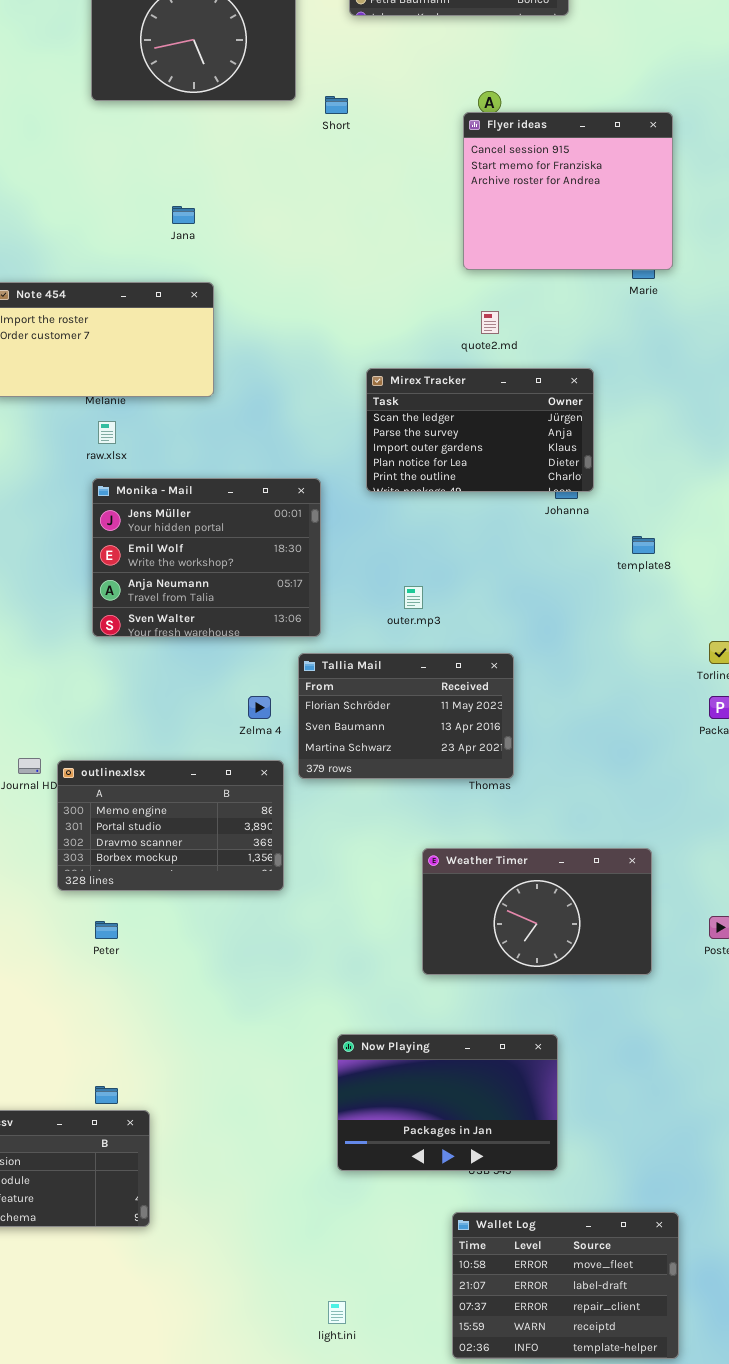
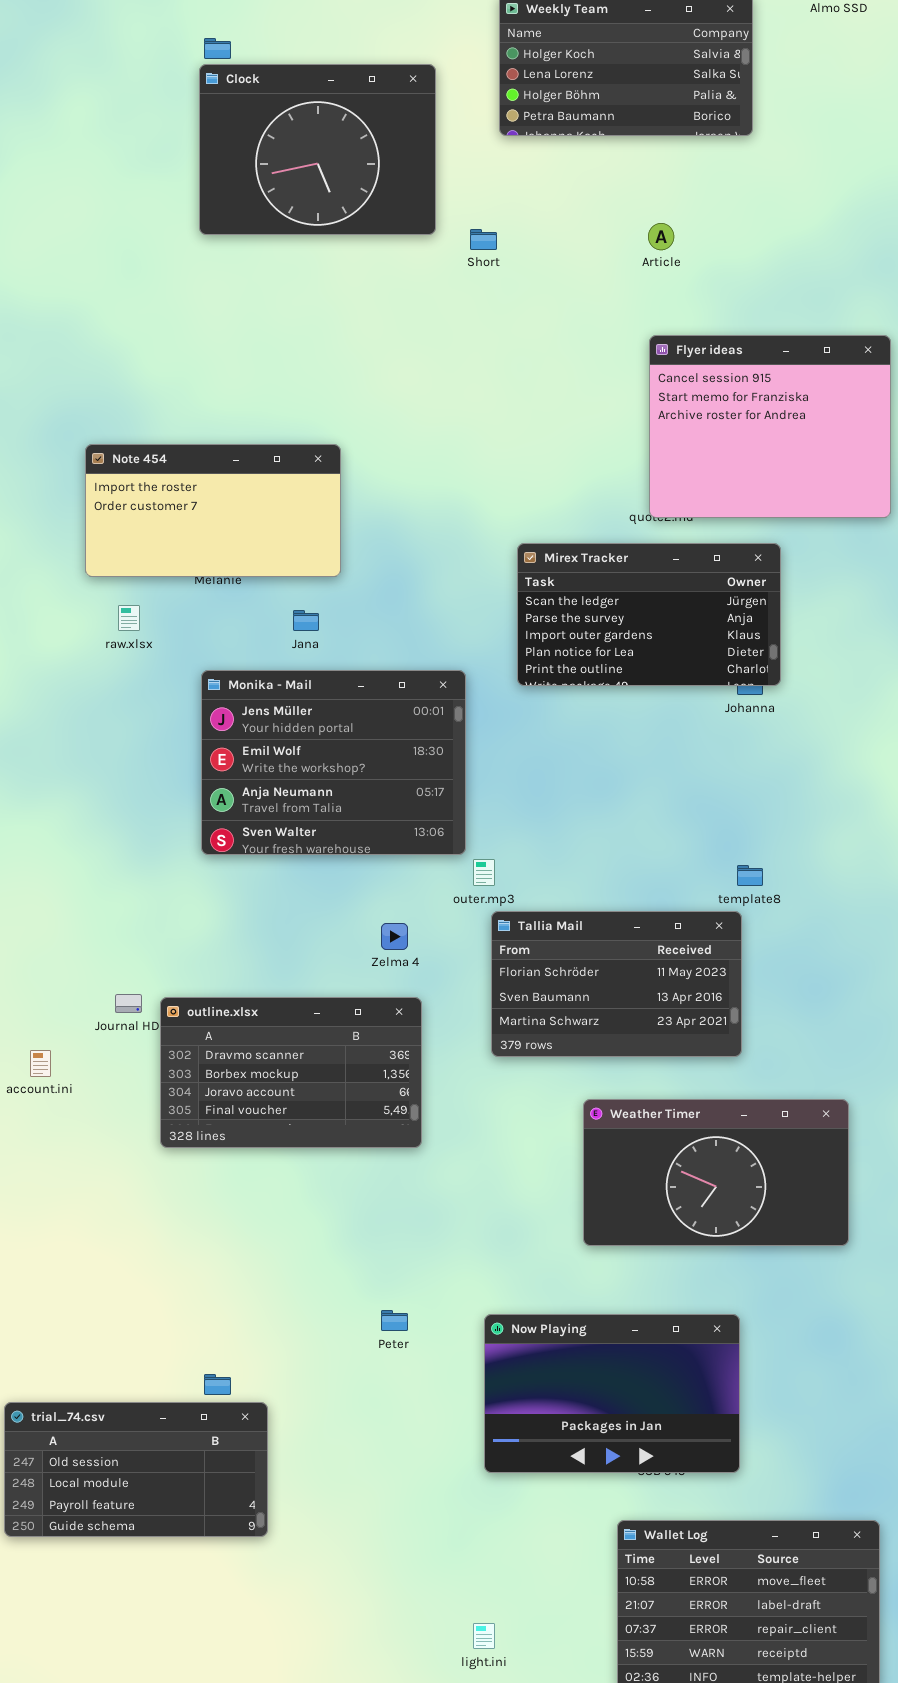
Flyer ideas: [463,112,673,270] -> [649,335,891,518], moved
Jana: [172,206,195,224] -> [293,610,319,631], moved
raw.xlsx: [98,421,116,444] -> [118,605,140,631], moved
template8: [632,536,655,554] -> [737,865,763,886], moved
outer.mp3: [404,586,423,609] -> [473,859,495,886], moved
Tallia Mail: [298,653,514,779] -> [491,911,742,1057], moved
outline.xlsx: [57,760,284,891] -> [160,997,422,1148], scrolled down 2 rows
Peter: [95,921,118,939] -> [381,1310,408,1331], moved

